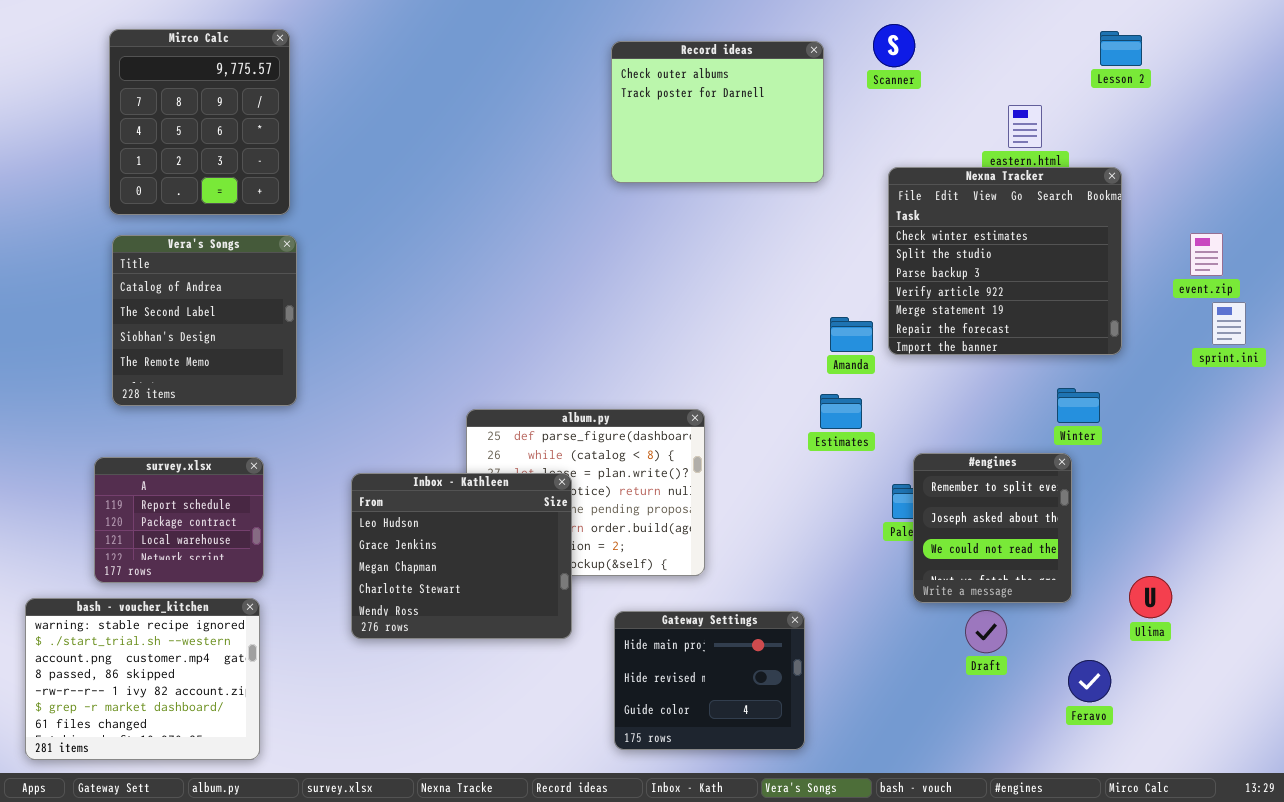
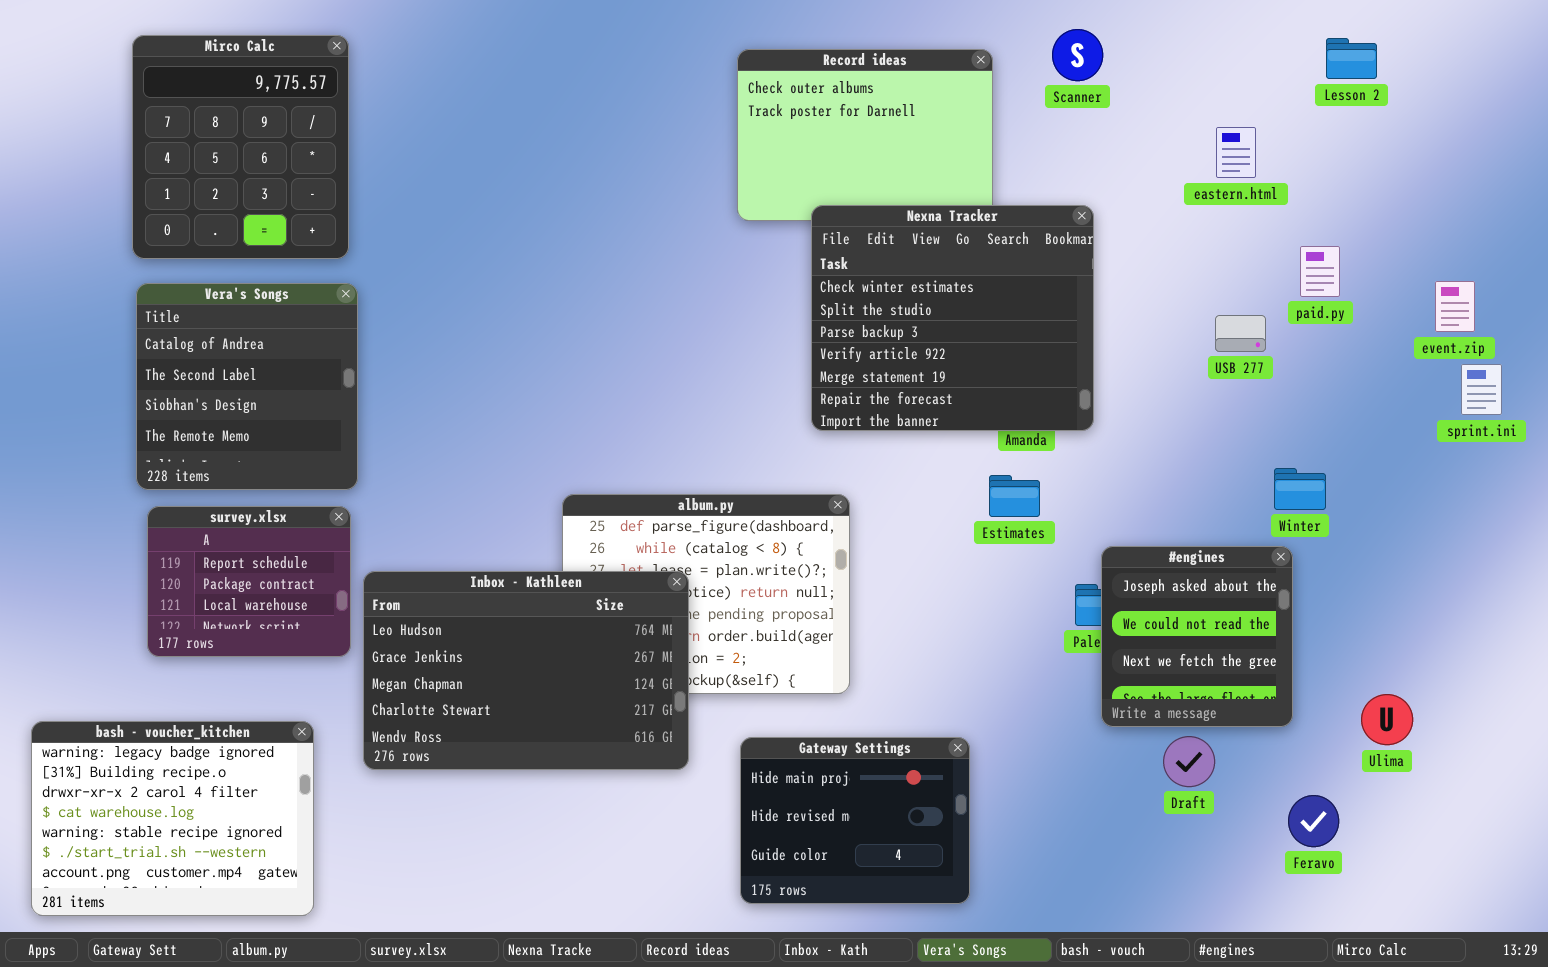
Nexna Tracker: [888,167,1122,355] -> [811,205,1094,431], moved
#engines: [913,453,1072,603] -> [1101,546,1293,727], scrolled down 1 row
survey.xlsx: [94,457,264,583] -> [147,506,351,657], moved
Inbox - Kathleen: [351,473,572,639] -> [363,571,689,770], resized
bash - voucher_kitchen: [25,598,260,760] -> [31,721,314,916], scrolled up 4 rows

